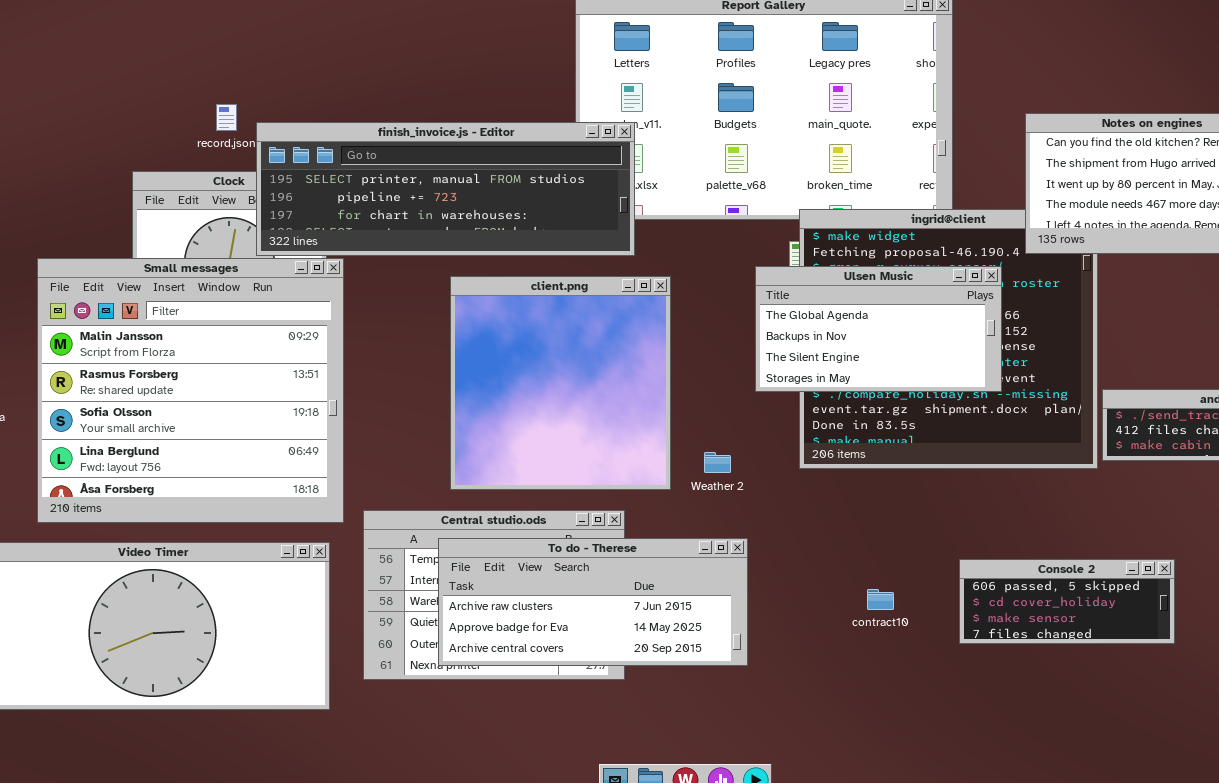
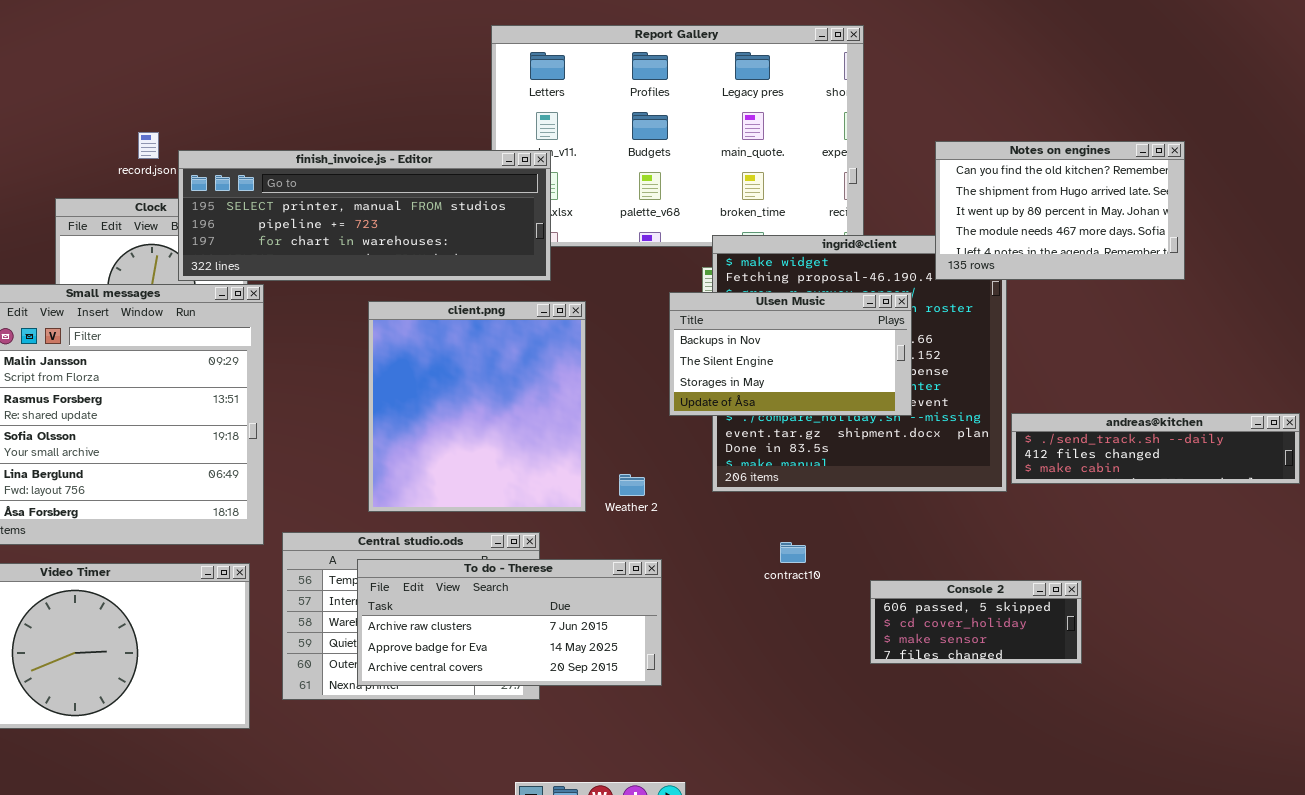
Ulsen Music: [755,266,1002,392] -> [669,292,912,416], scrolled down 1 row
contract10: [867,589,894,610] -> [780,542,806,563], moved

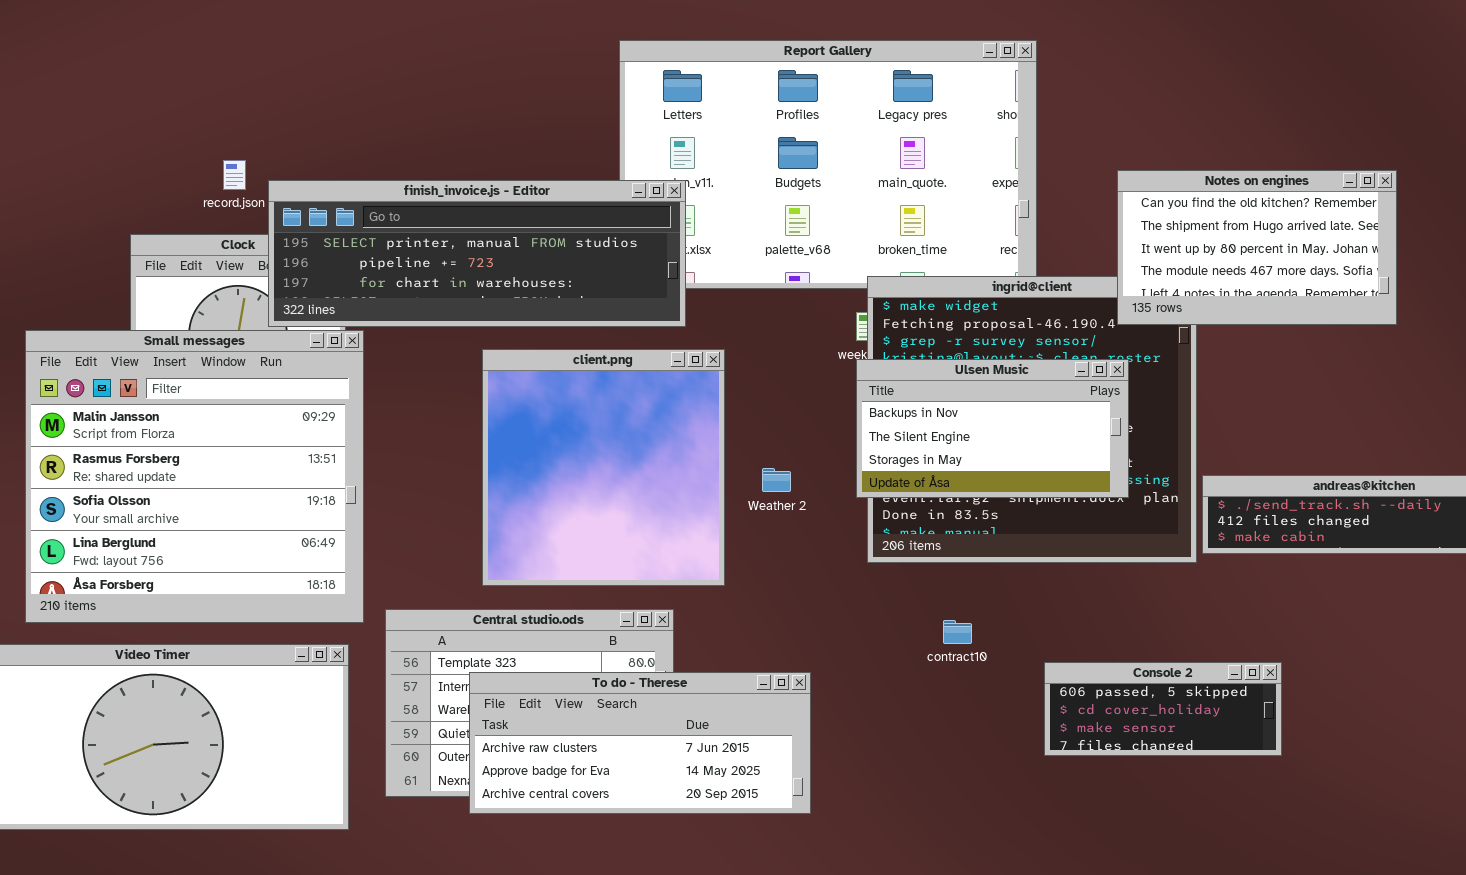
Ulsen Music: [669,292,912,416] -> [856,359,1129,498], moved
Weather 2: [619,474,645,496] -> [762,468,791,492], moved
To do - Therese: [357,559,662,686] -> [469,672,811,814], moved

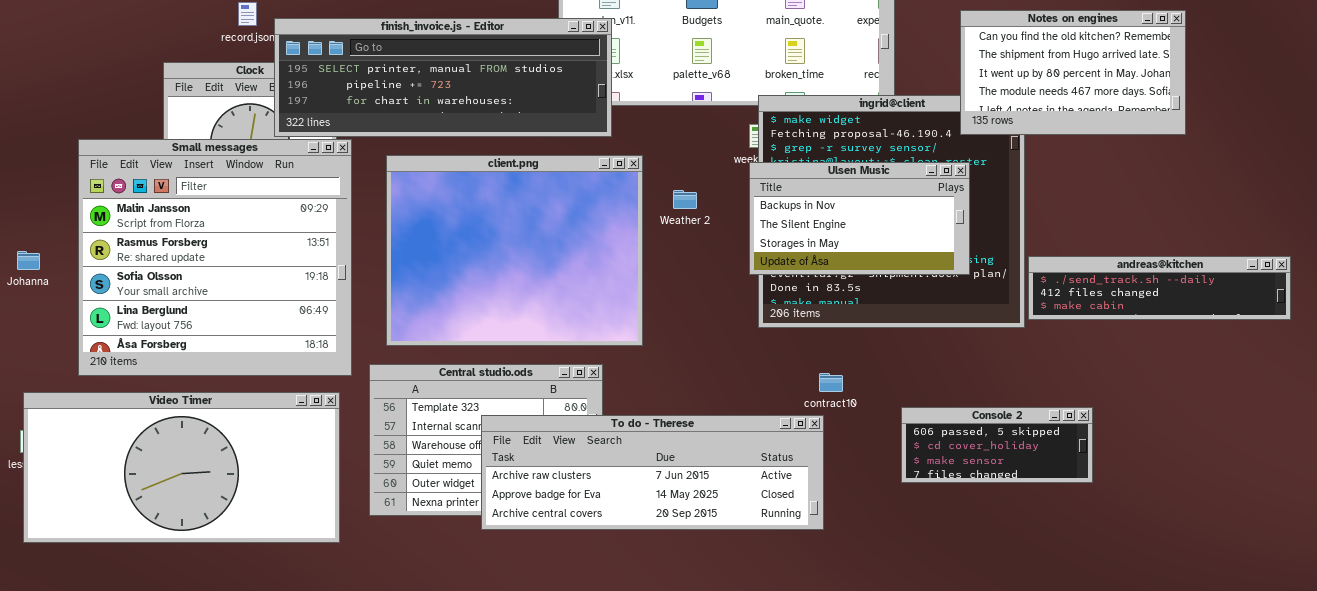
client.png: [482,349,725,586] -> [386,155,643,346], resized
Weather 2: [762,468,791,492] -> [673,190,697,209], moved
To do - Therese: [469,672,811,814] -> [481,415,824,530], moved, resized

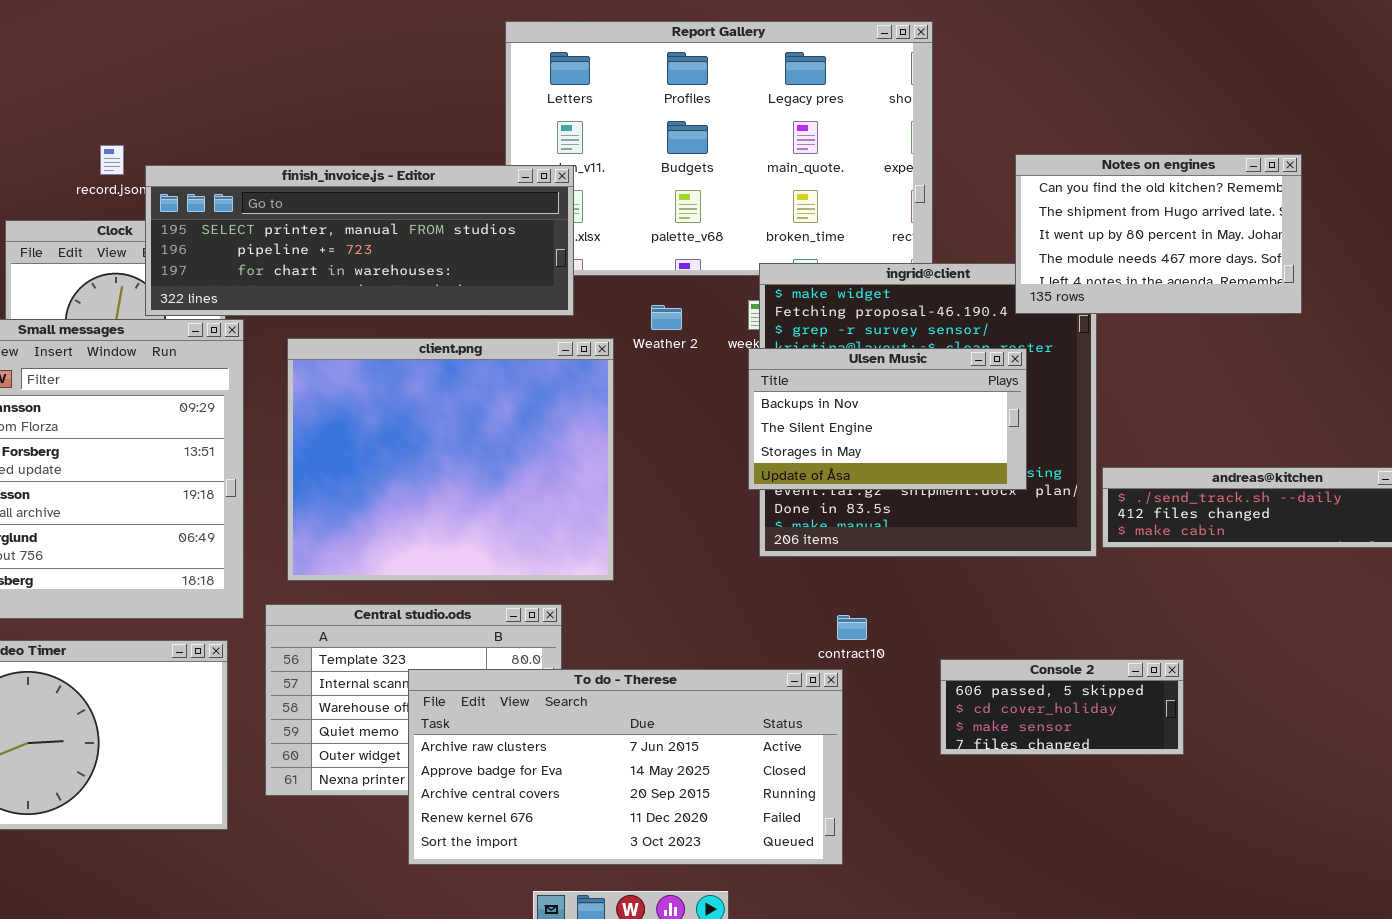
Weather 2: [673,190,697,209] -> [651,305,682,330], moved
To do - Therese: [481,415,824,530] -> [408,669,843,865], resized

